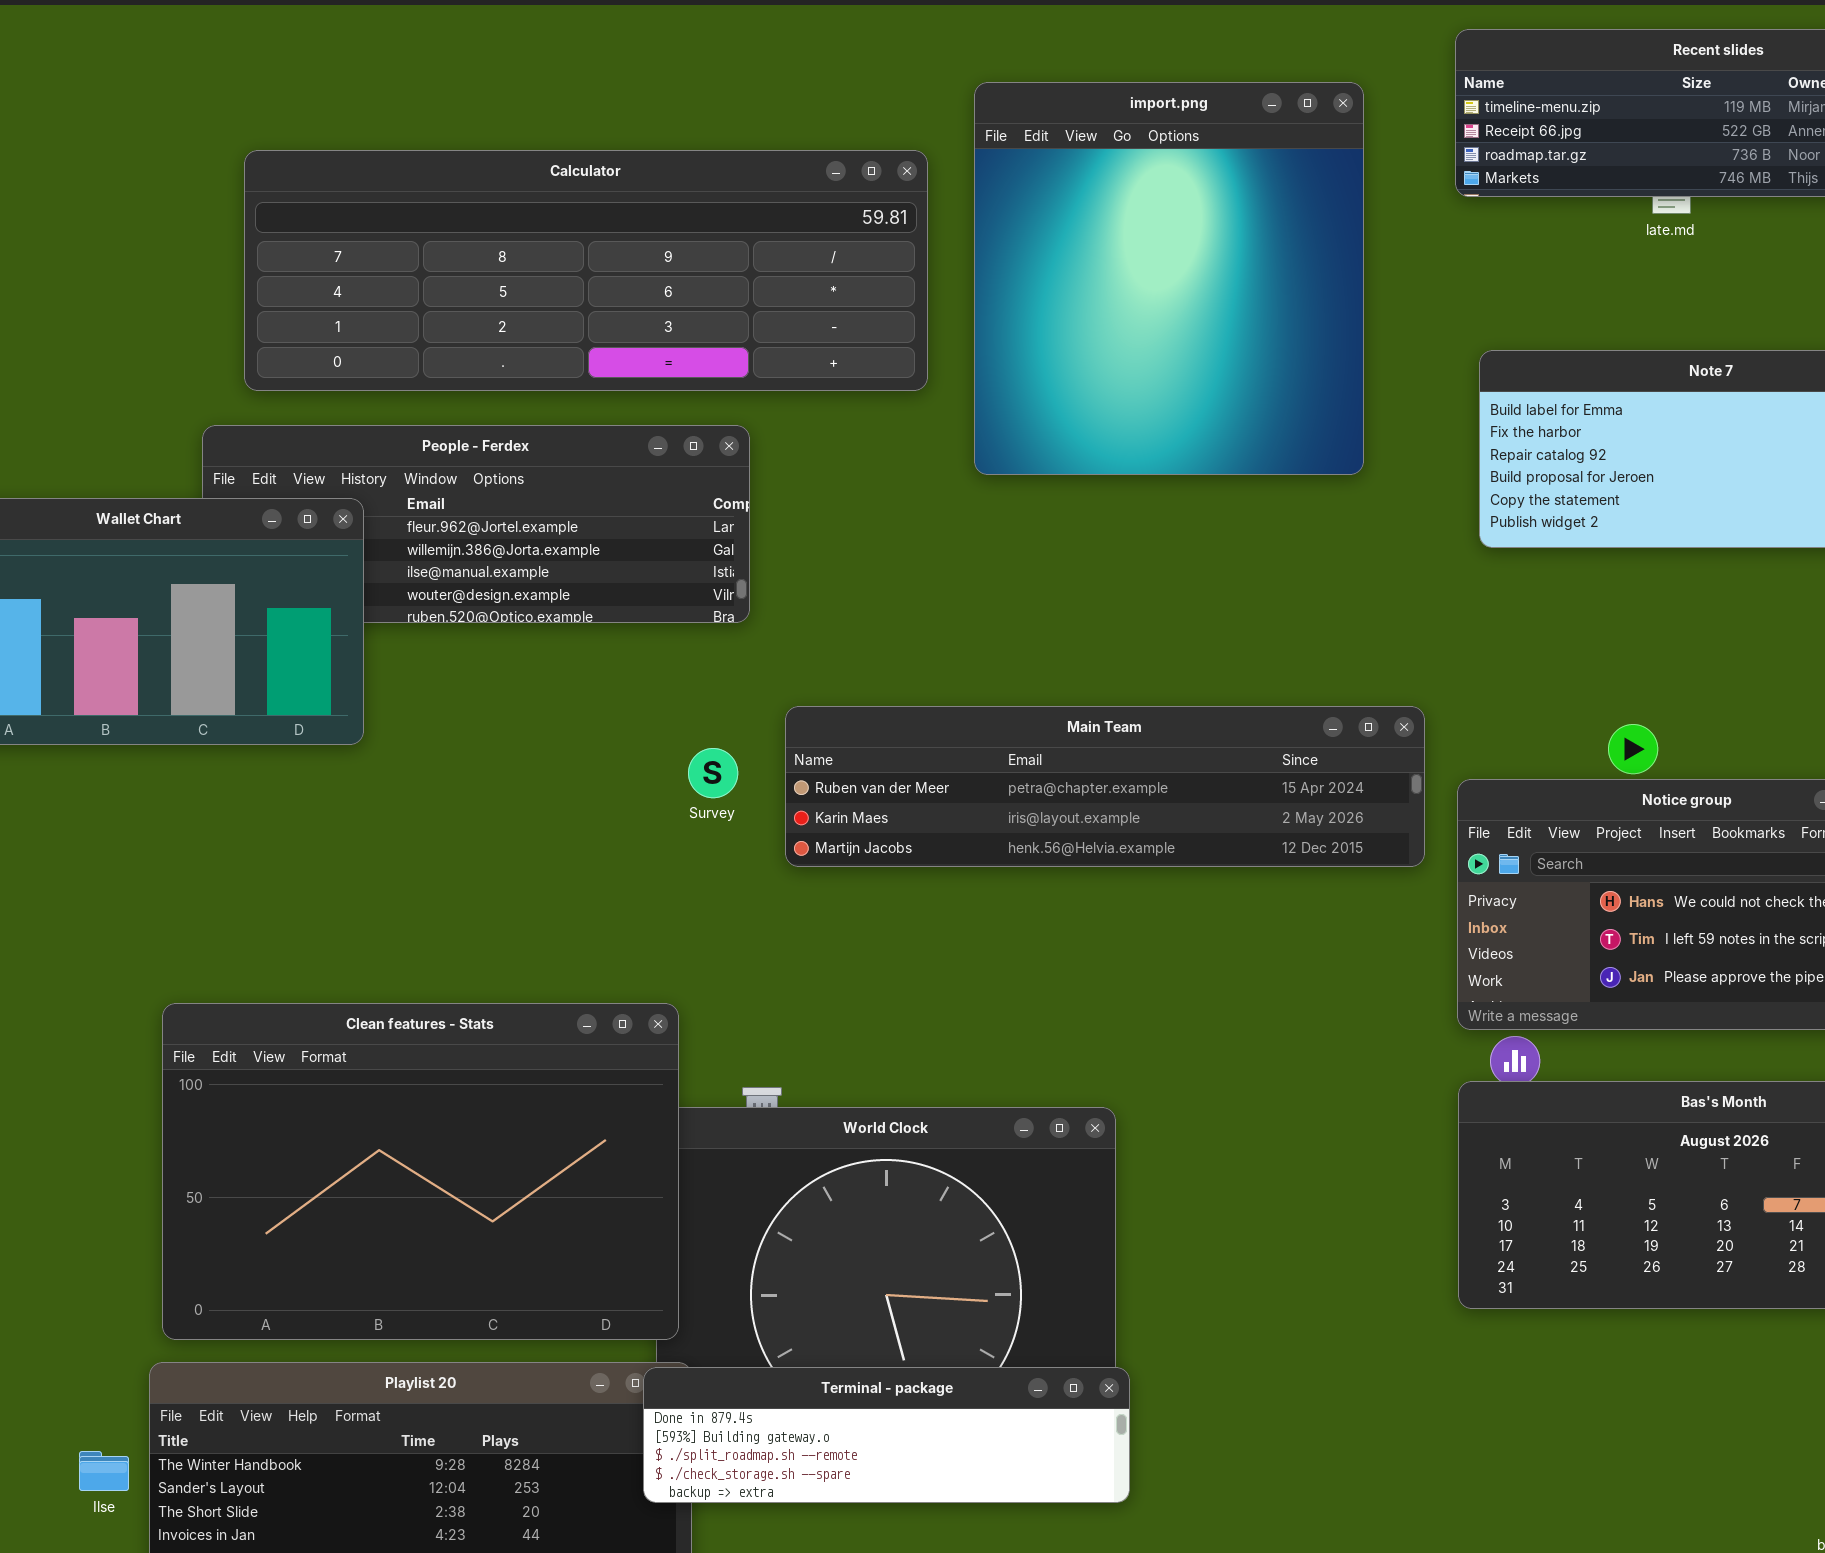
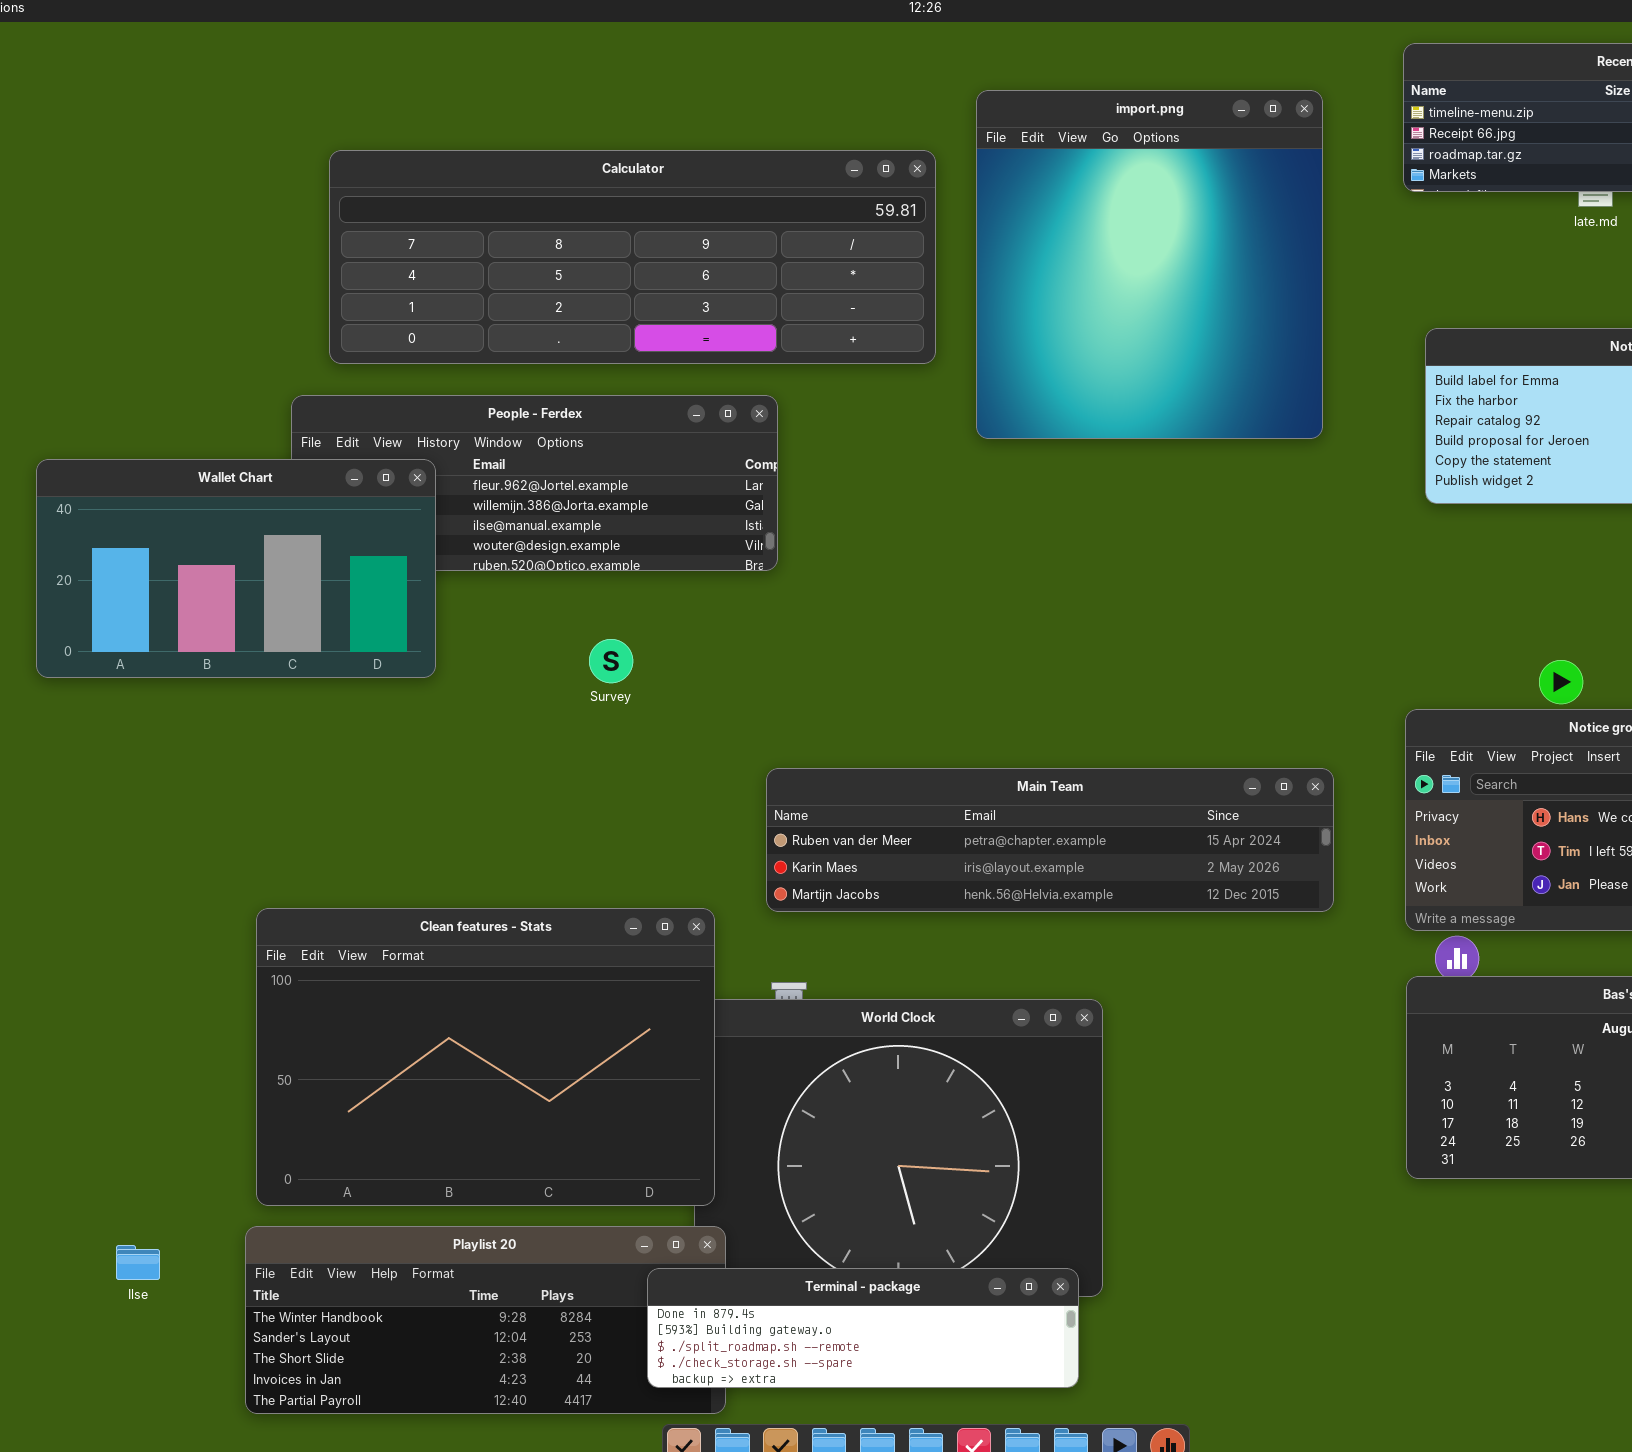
Main Team: [785,706,1425,867] -> [766,768,1334,912], moved
Survey: [688,748,738,798] -> [589,639,633,683], moved
Terminal - package: [643,1367,1130,1503] -> [647,1268,1079,1388], moved
Ilse: [79,1451,129,1491] -> [116,1245,160,1280], moved

